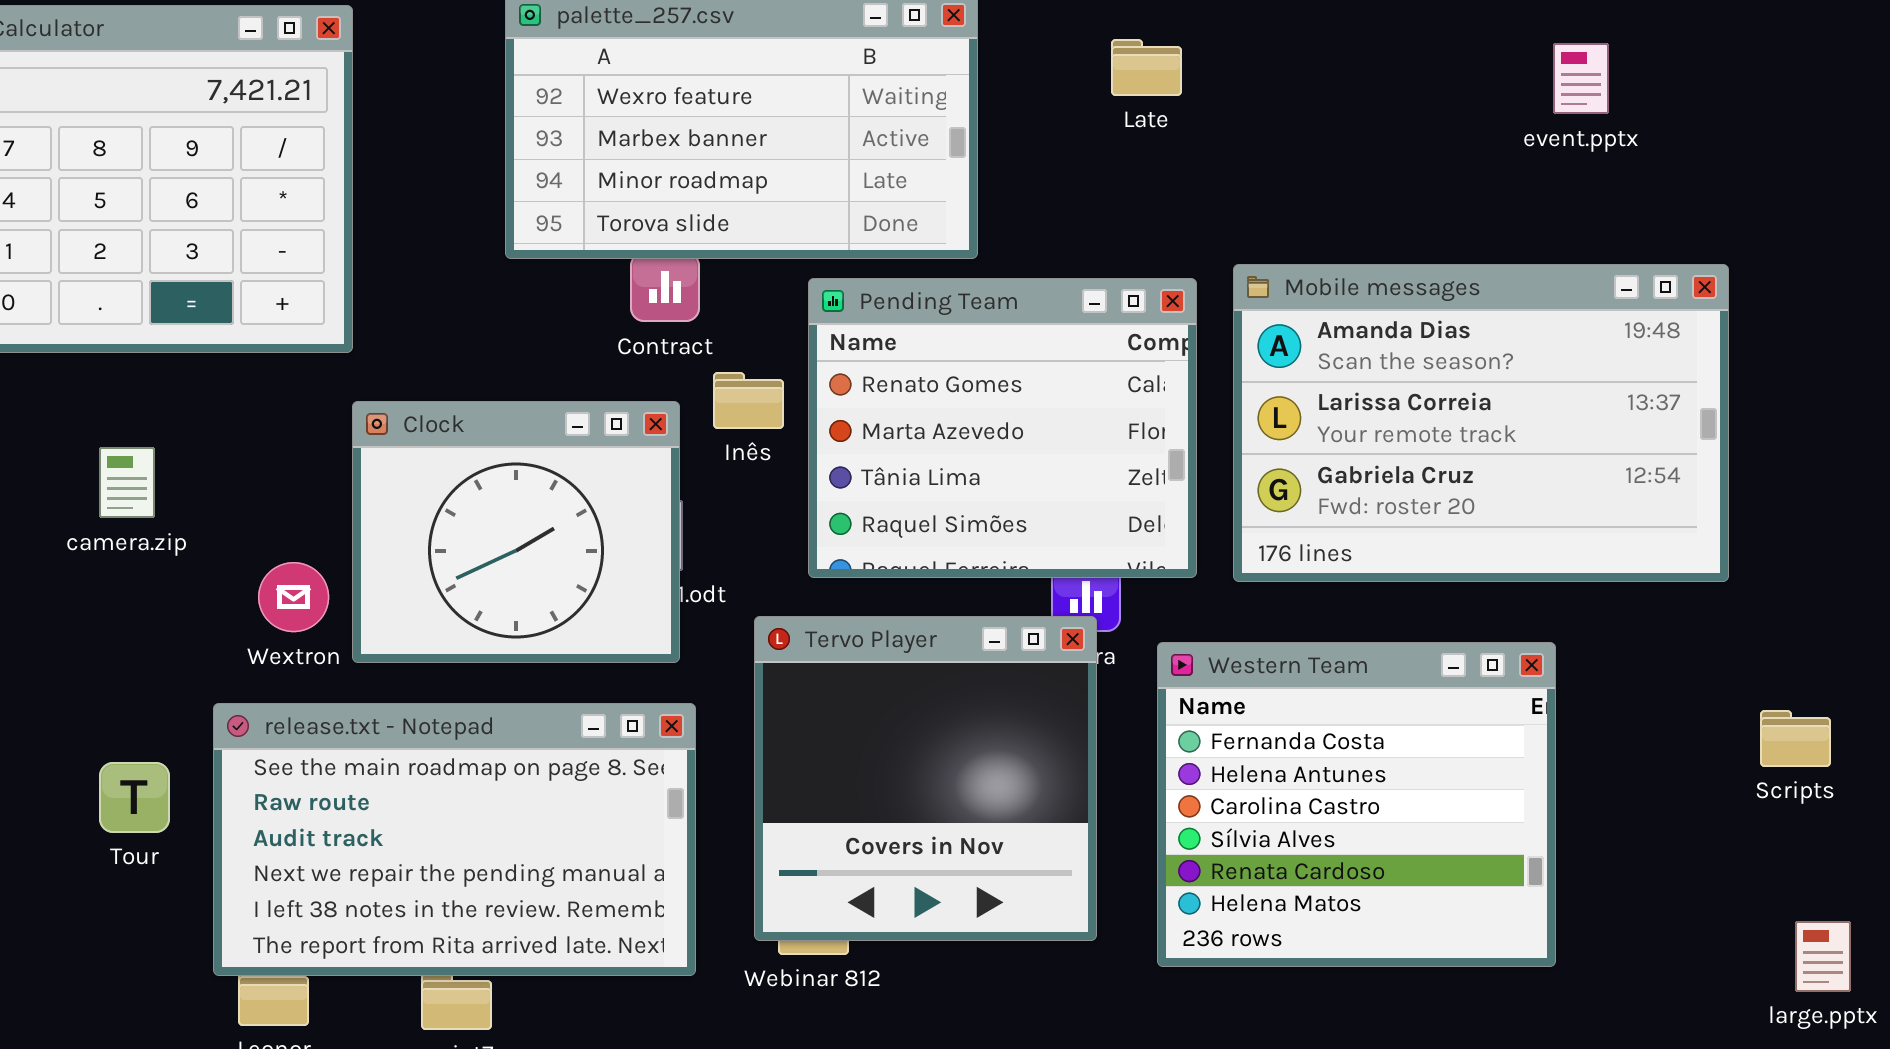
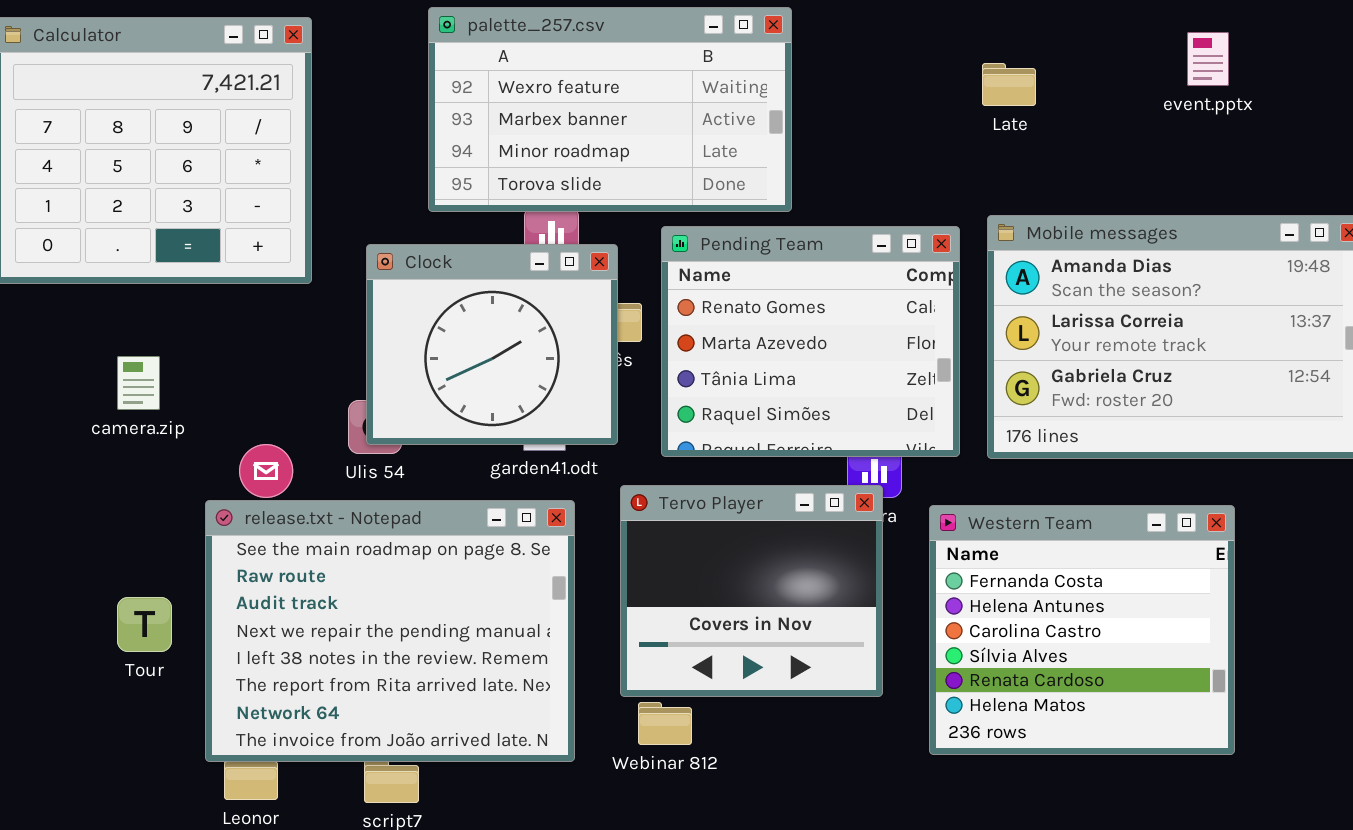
Late: [1111,39,1182,96] -> [982,63,1036,106], moved
event.pptx: [1553,43,1609,114] -> [1187,32,1229,86], moved
Clock: [352,401,680,663] -> [366,244,618,445], moved
Tervo Player: [754,616,1097,941] -> [620,485,883,697], resized
release.txt - Notepad: [213,703,696,976] -> [205,500,575,762], resized

